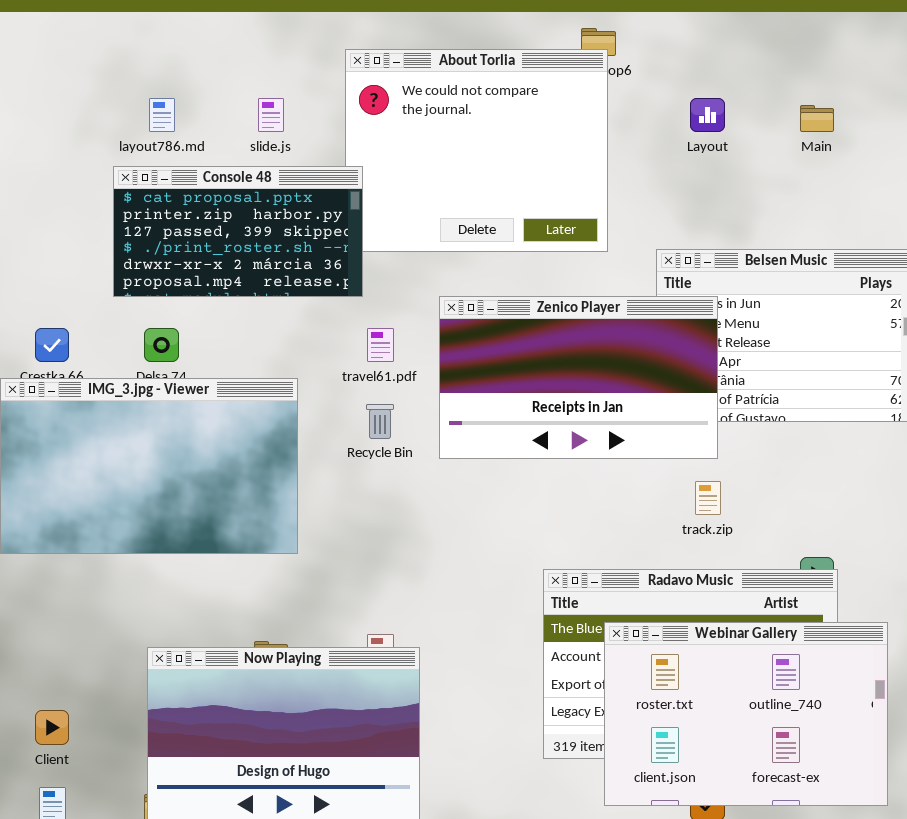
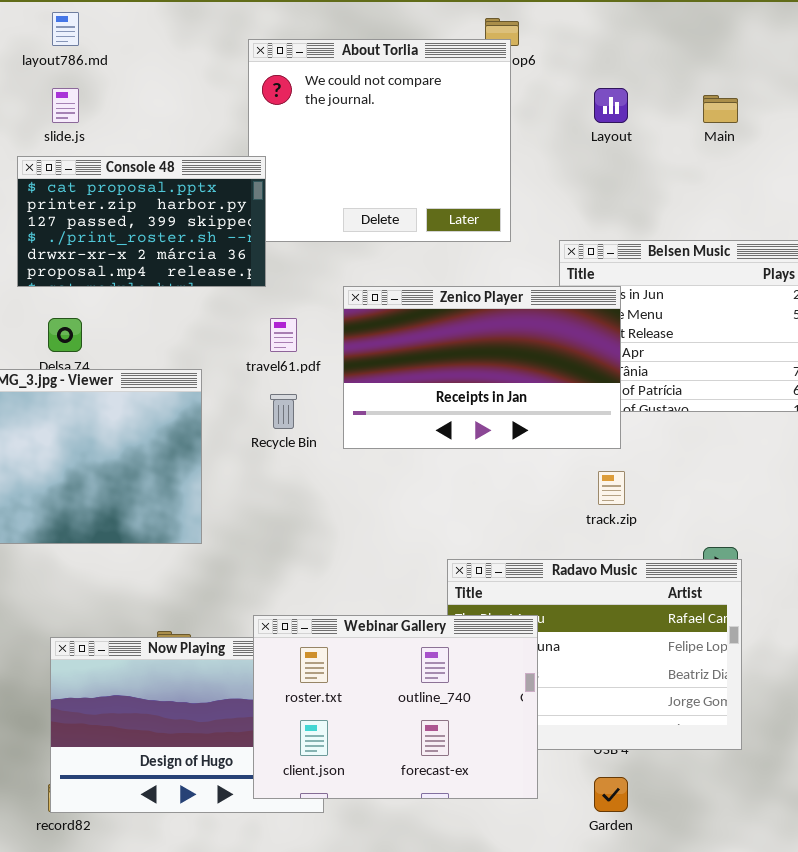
layout786.md: [149,98,175,132] -> [52,12,79,46], moved
slide.js: [258,98,284,132] -> [52,88,79,123], moved
Webinar Gallery: [604,622,888,806] -> [253,615,538,799], moved

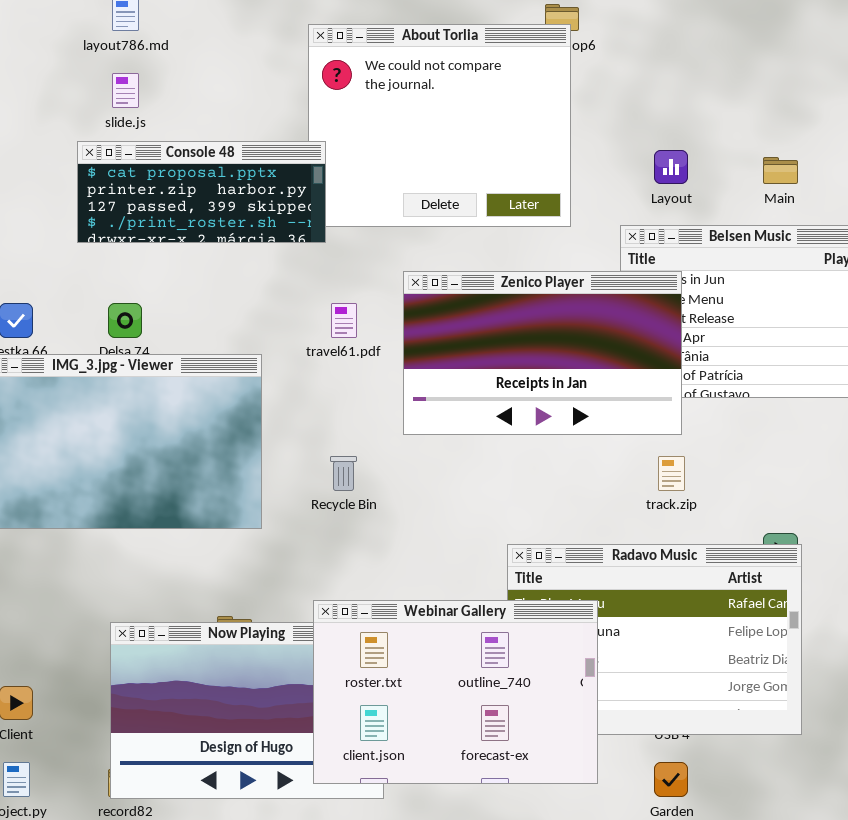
Layout: [594,88,628,123] -> [654,150,688,184], moved
Main: [703,95,738,123] -> [763,157,798,184], moved
Console 48: [17,156,266,287] -> [77,141,326,243], resized
Recycle Bin: [270,394,297,429] -> [330,456,357,491], moved

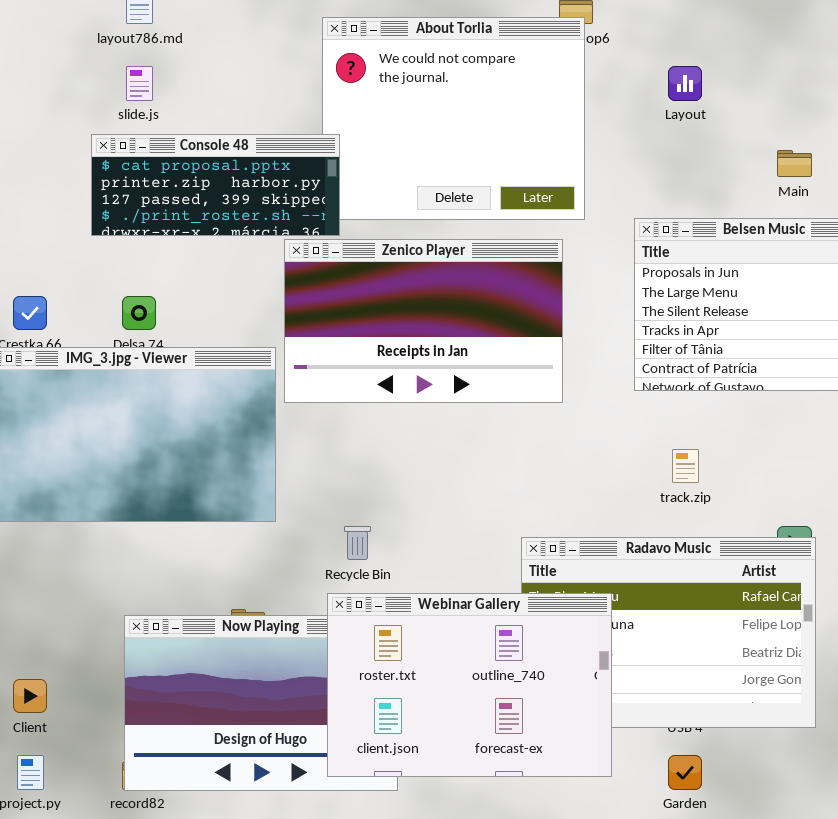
Layout: [654,150,688,184] -> [668,66,702,101], moved
Zenico Player: [403,271,682,435] -> [284,239,563,403], moved
Recycle Bin: [330,456,357,491] -> [344,526,371,560], moved

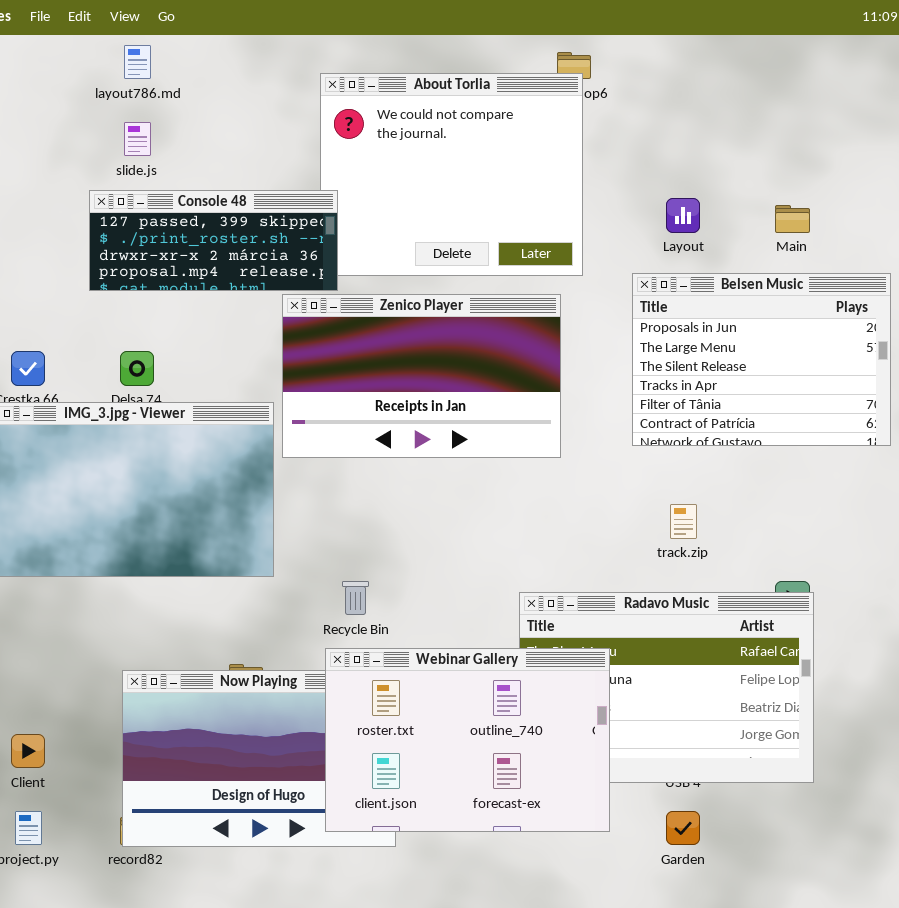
Layout: [668,66,702,101] -> [666,198,700,233], moved
Console 48: [91,134,340,236] -> [89,190,338,291], scrolled down 2 rows

